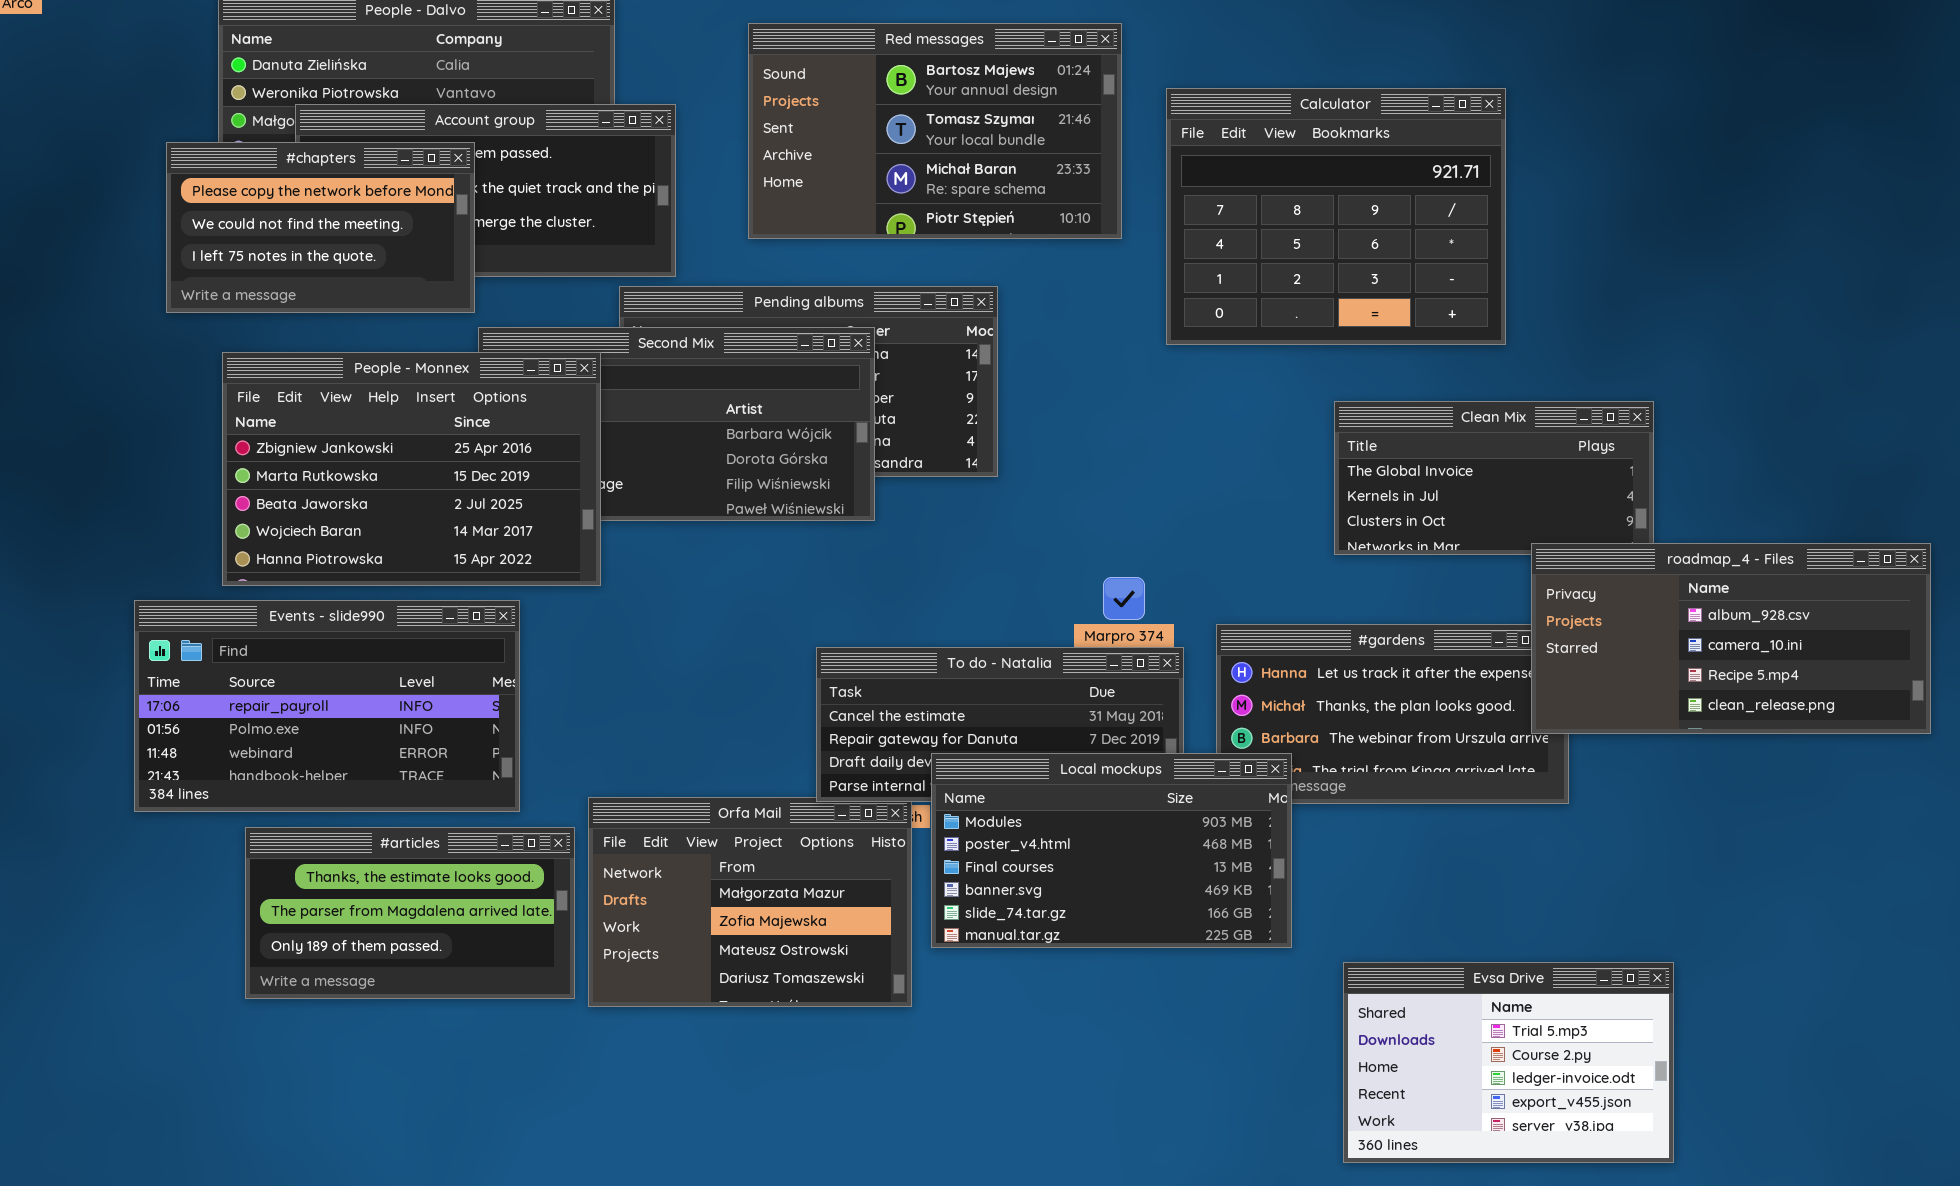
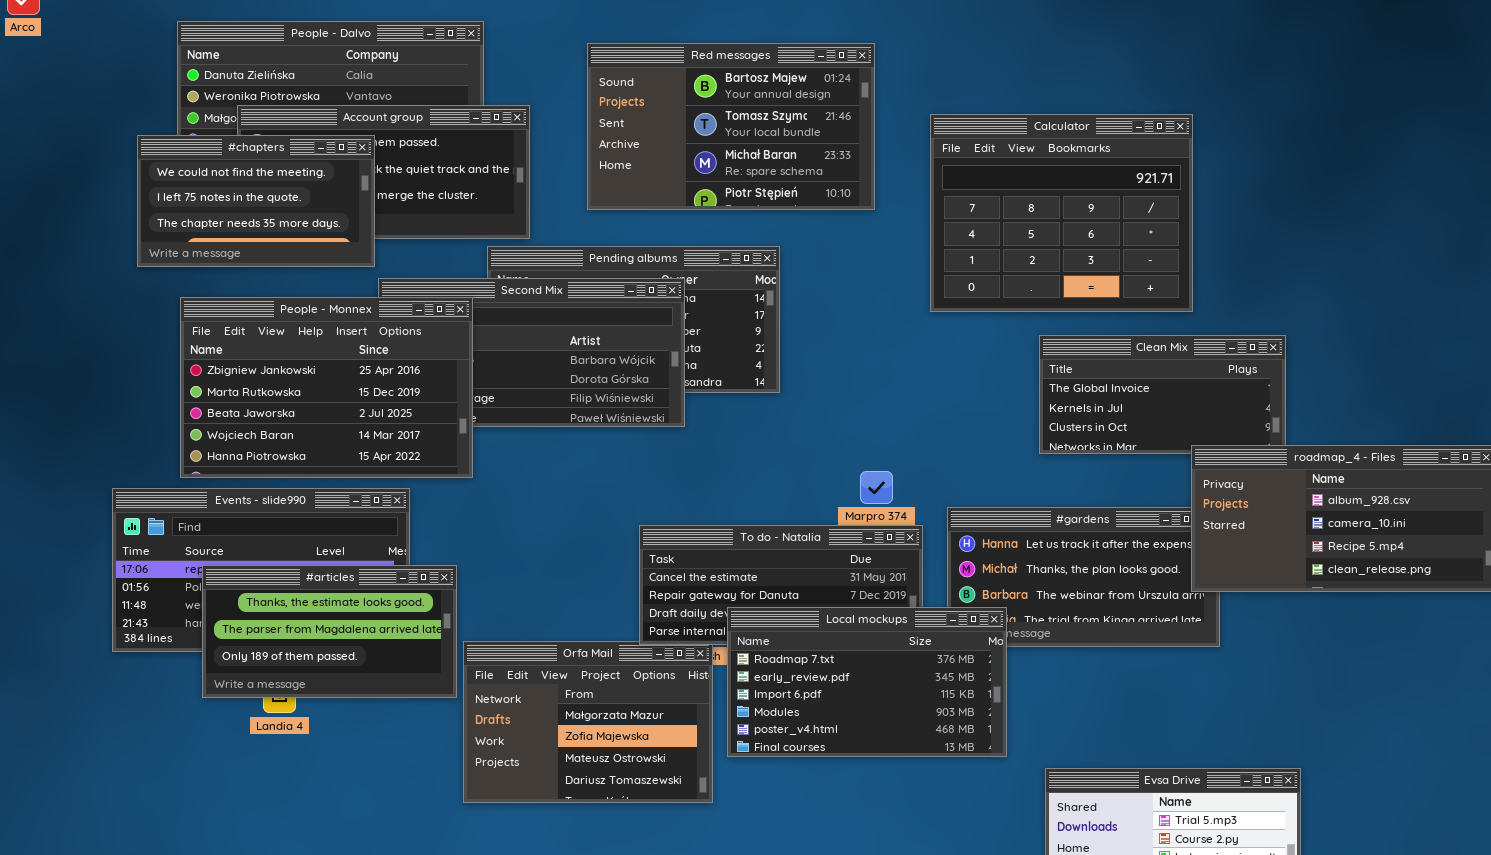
Calculator: [1166,88,1506,345] -> [930,114,1193,312], moved
#chapters: [166,142,475,313] -> [137,135,375,267], scrolled down 1 row
Local mockups: [931,753,1292,948] -> [727,607,1007,757], scrolled up 3 rows
#articles: [245,827,575,999] -> [202,565,457,698], moved

